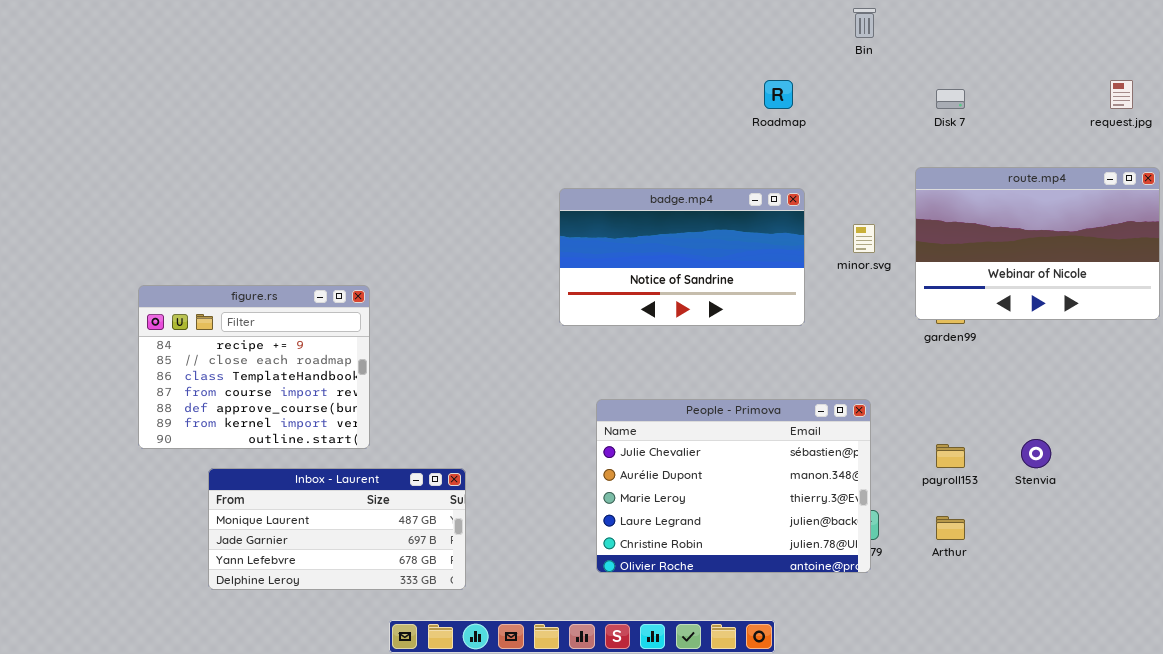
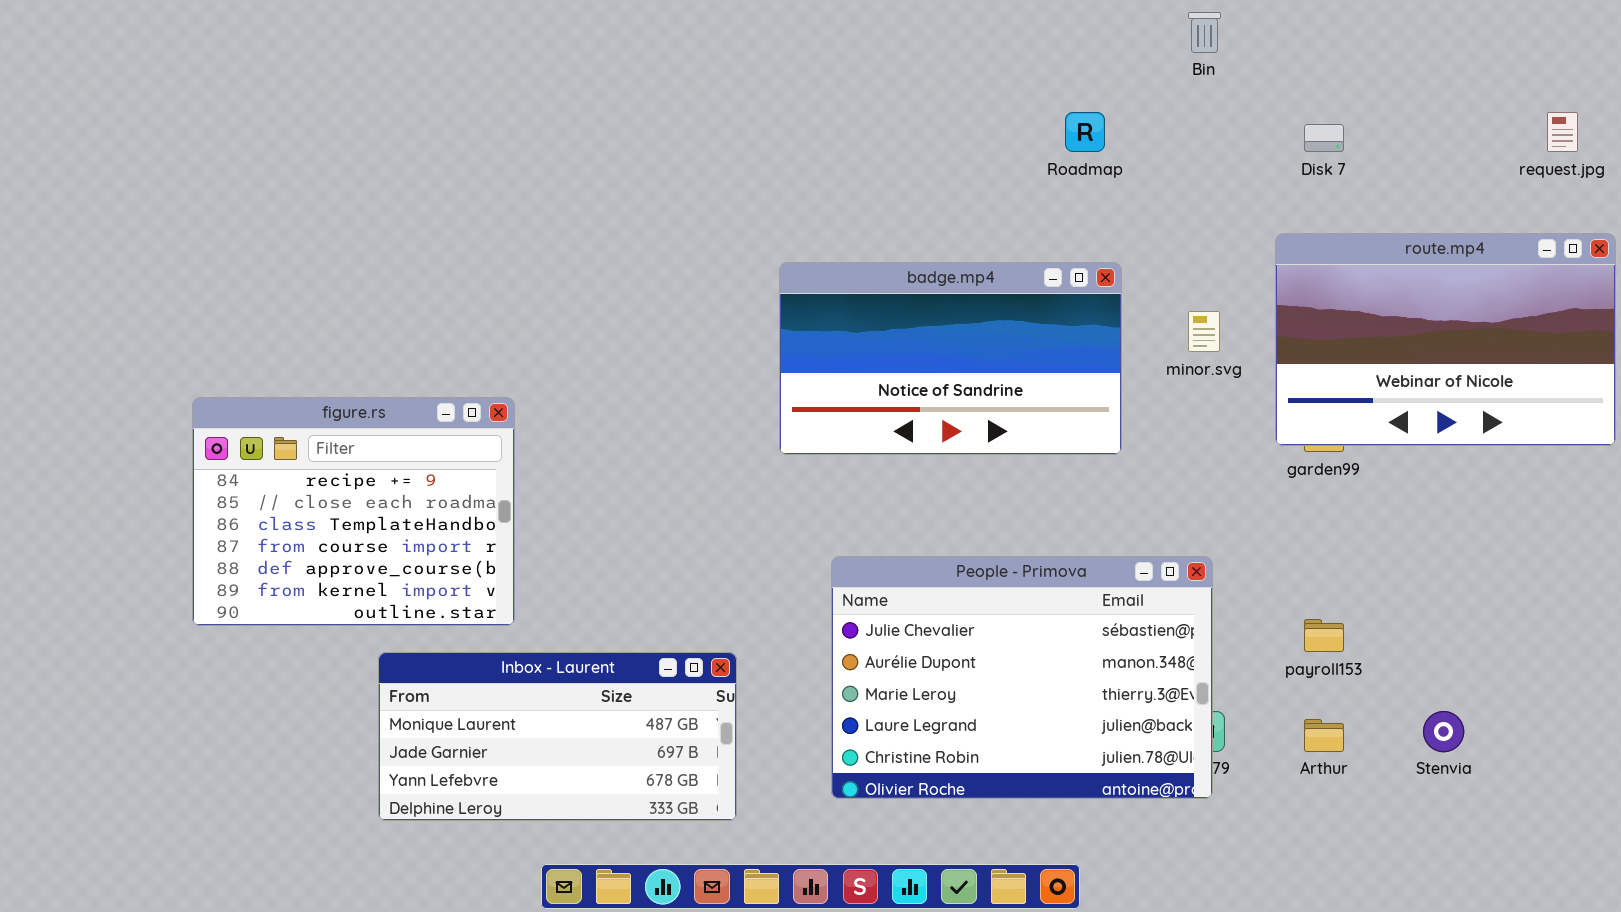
Stenvia: [1021,439,1051,468] -> [1423,711,1464,752], moved
Inbox - Laurent: [208,468,466,590] -> [378,652,737,821], moved

